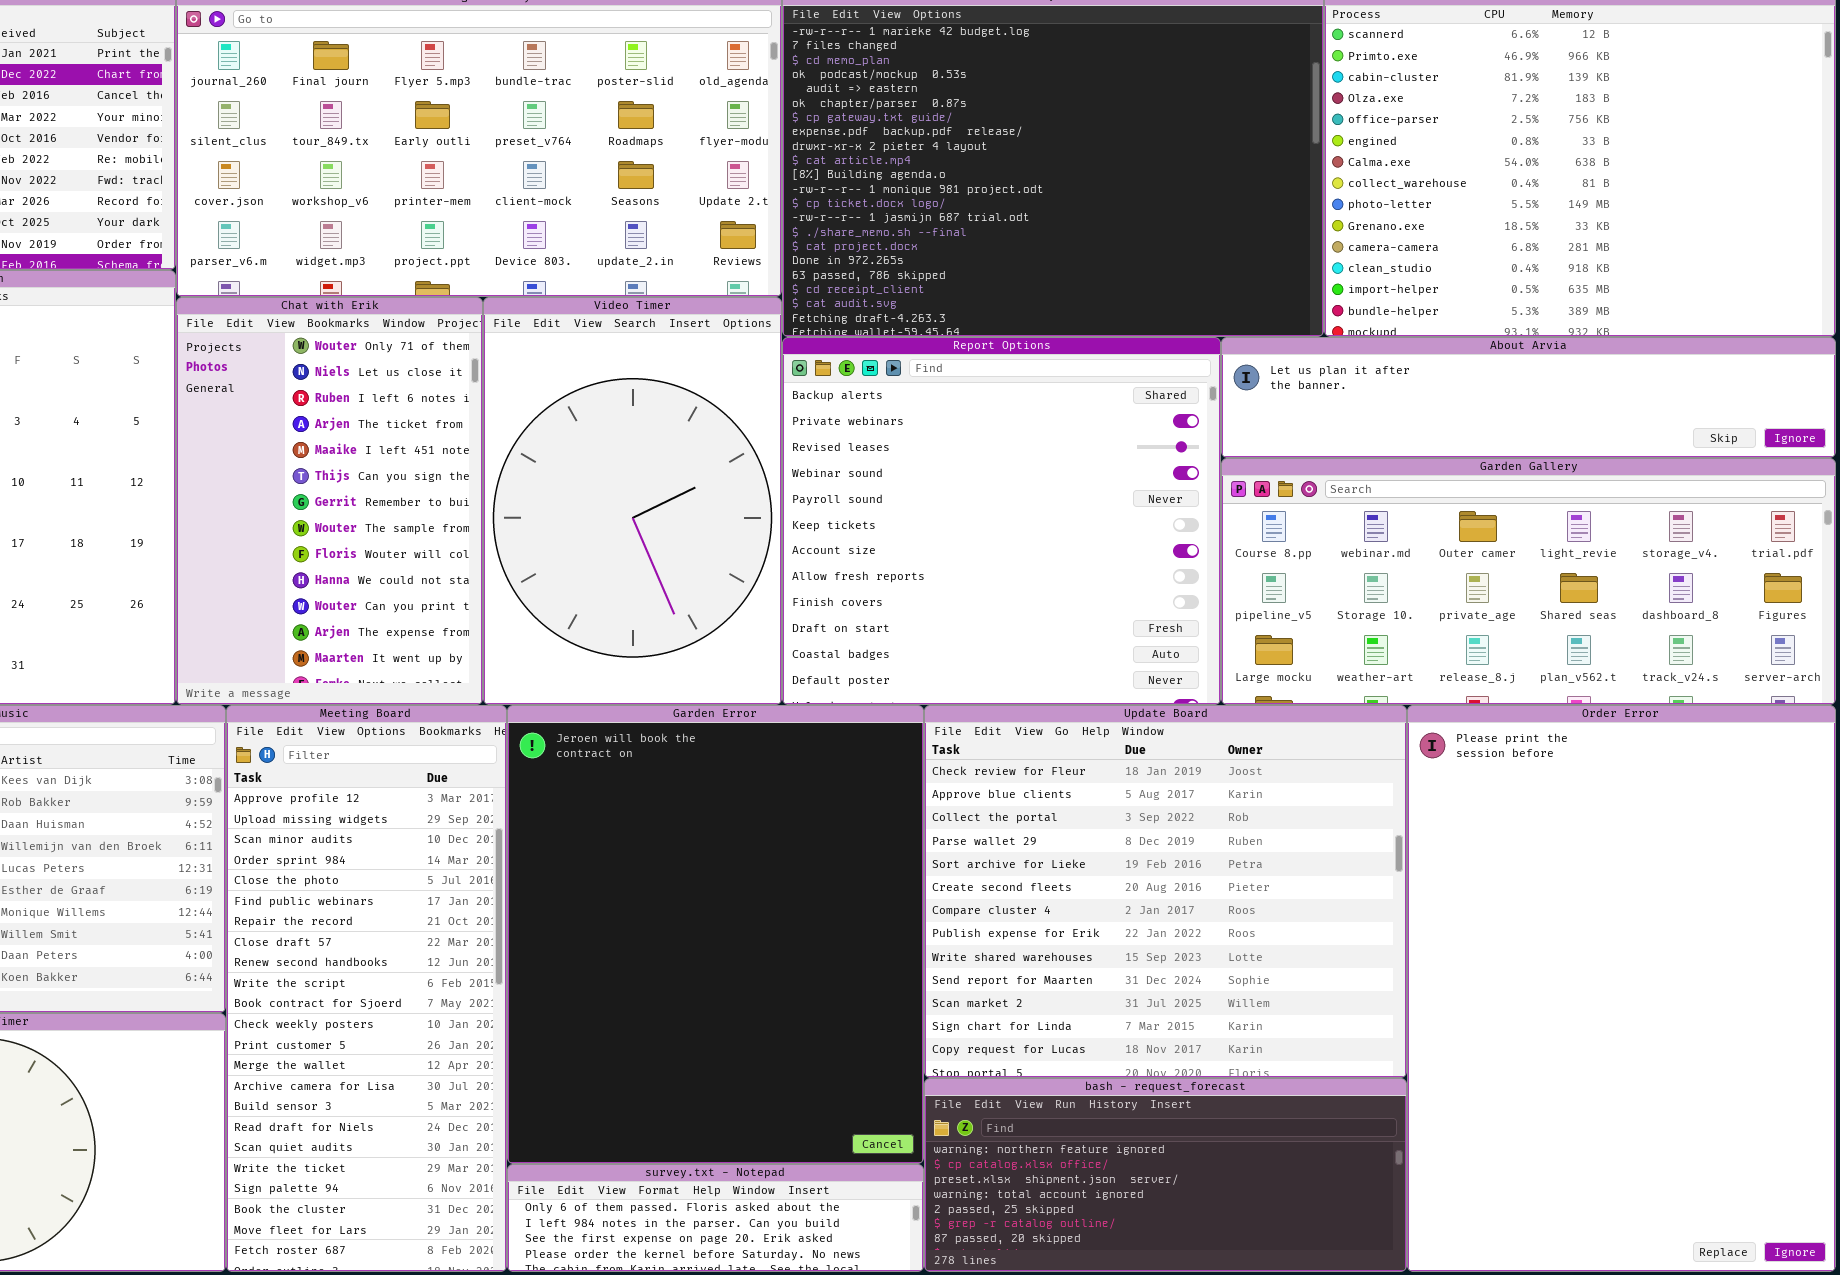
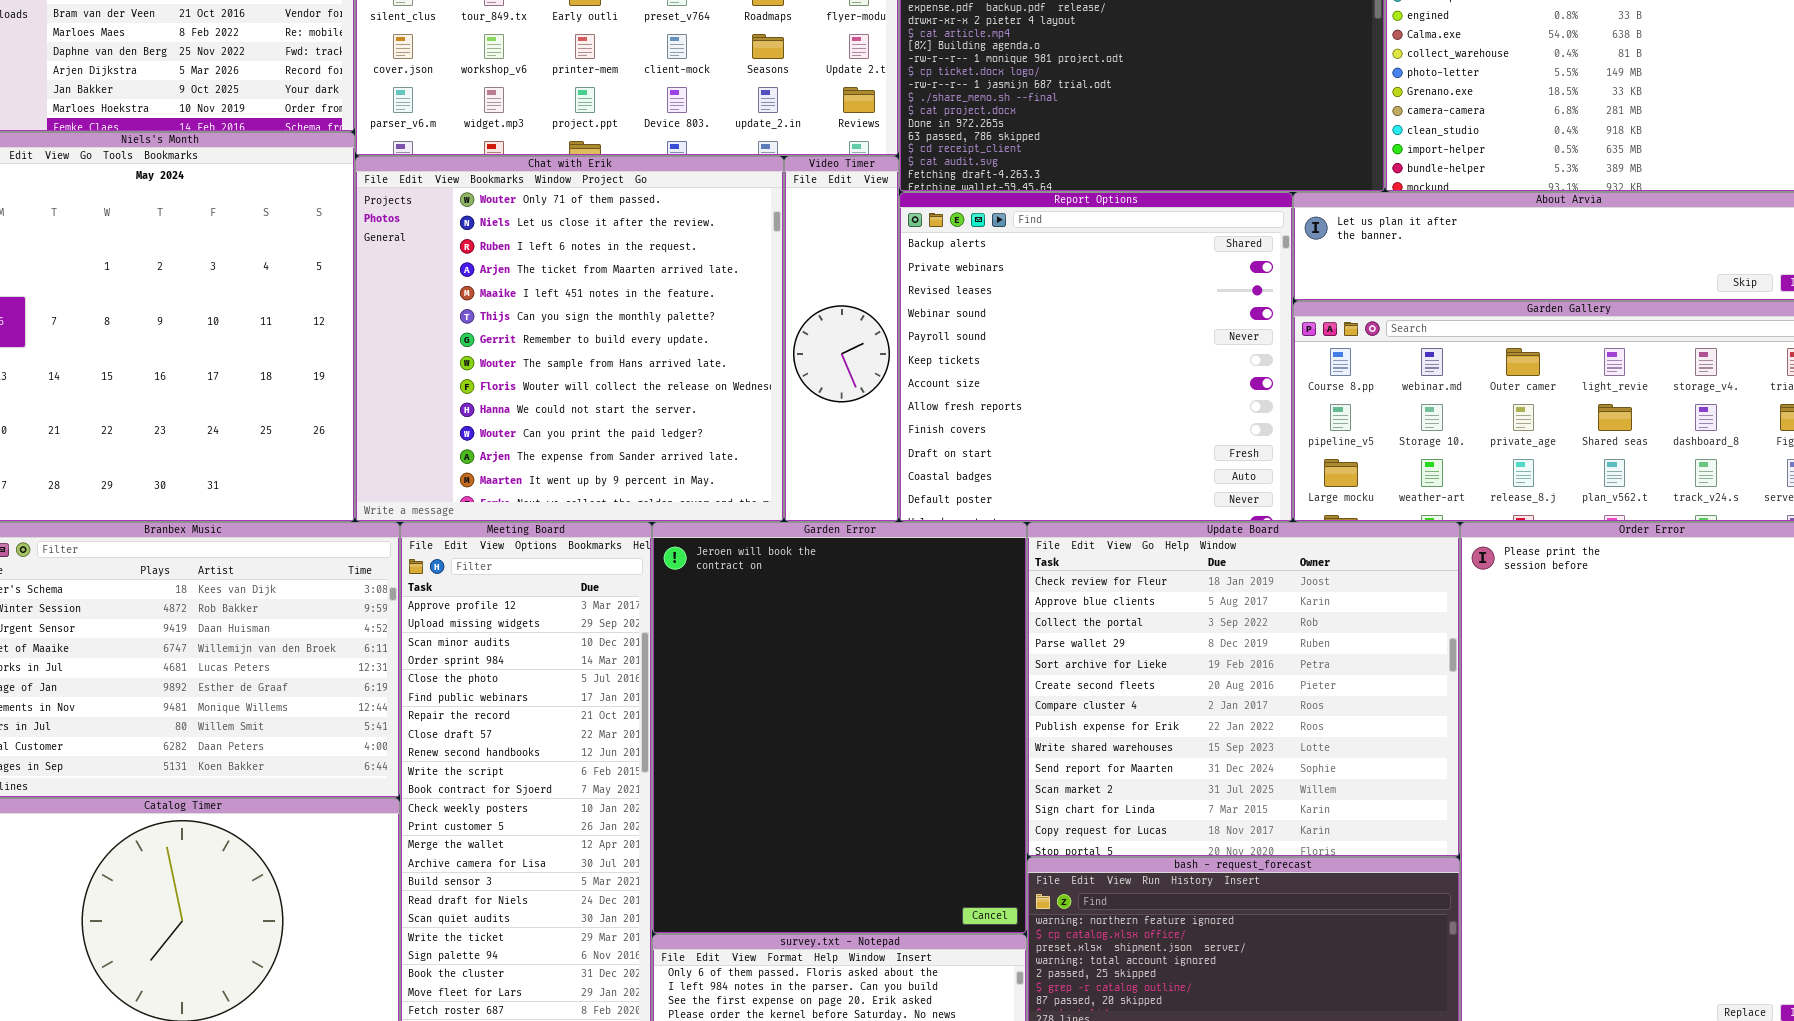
Chat with Erik: [176,297,483,705] -> [355,156,784,522], resized
Video Timer: [483,297,782,705] -> [784,156,899,522], resized

